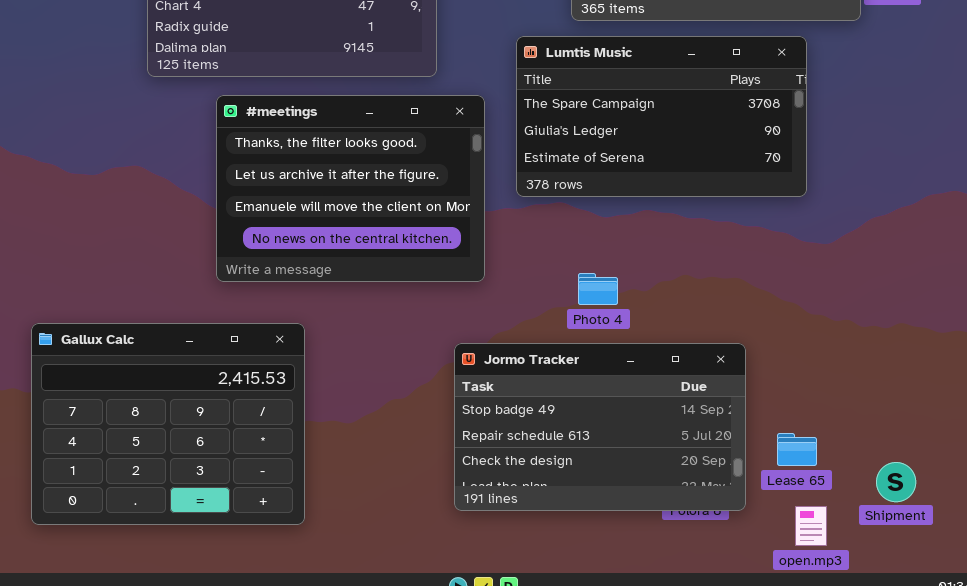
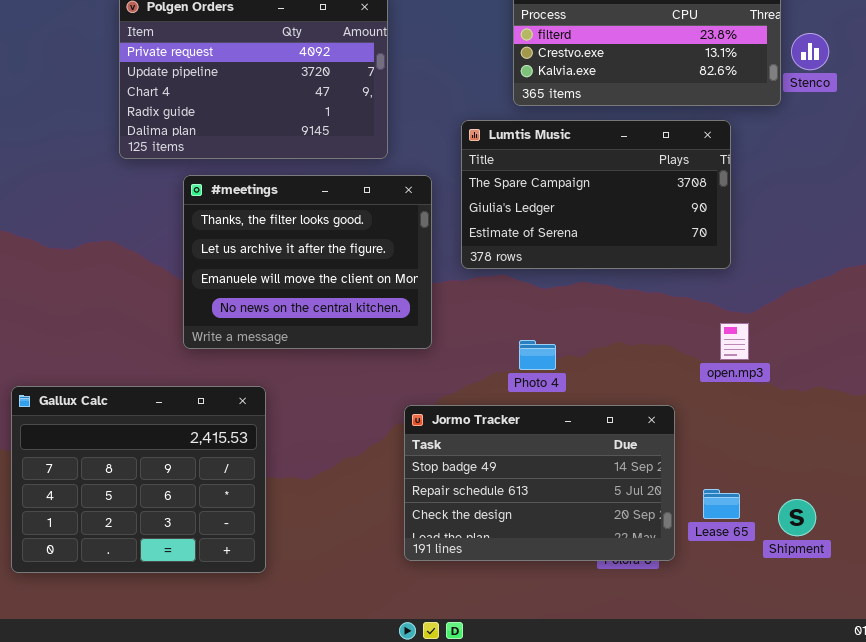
Shipment: [876,462,916,502] -> [778,499,816,536], moved
open.mp3: [795,506,827,546] -> [720,323,749,360], moved

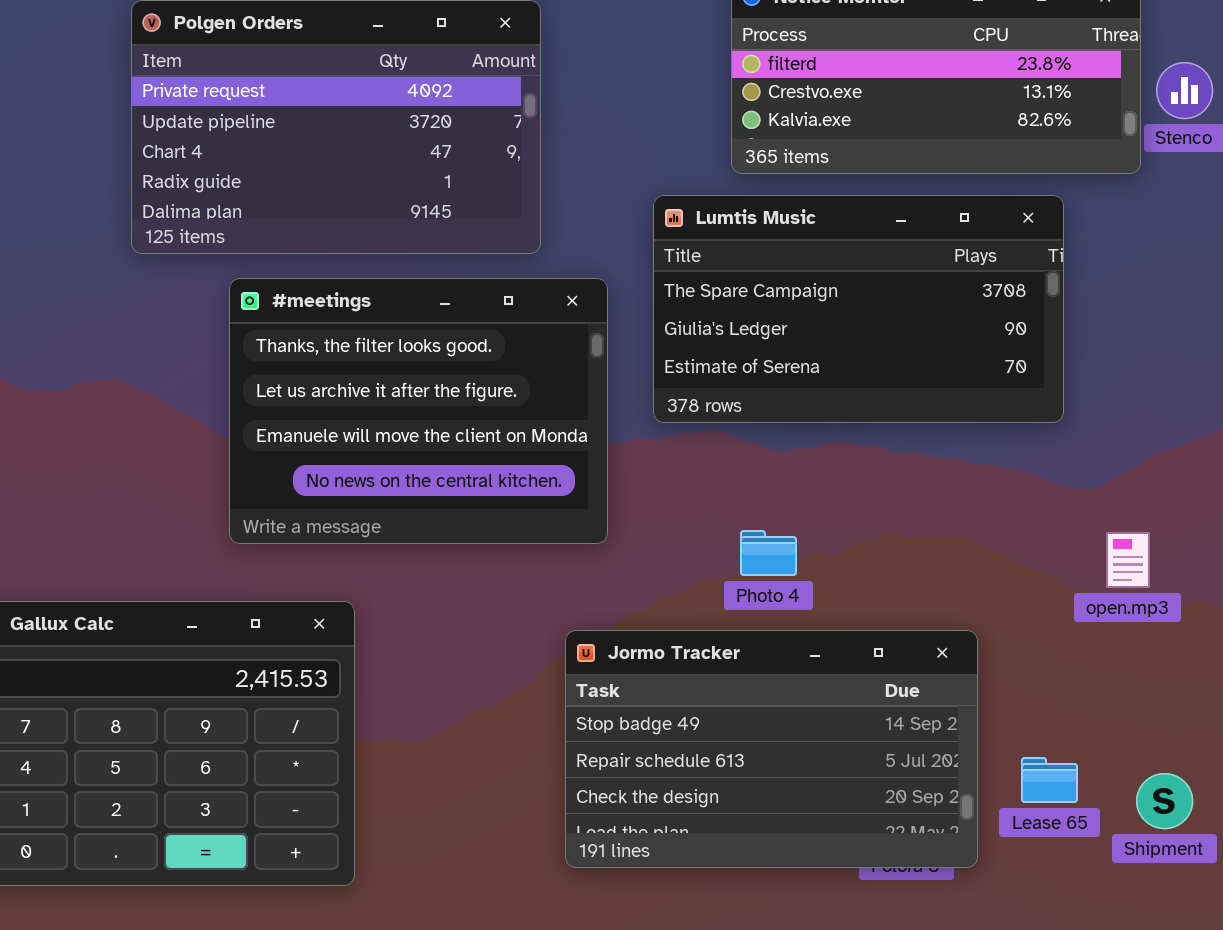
open.mp3: [720,323,749,360] -> [1106,532,1150,588], moved

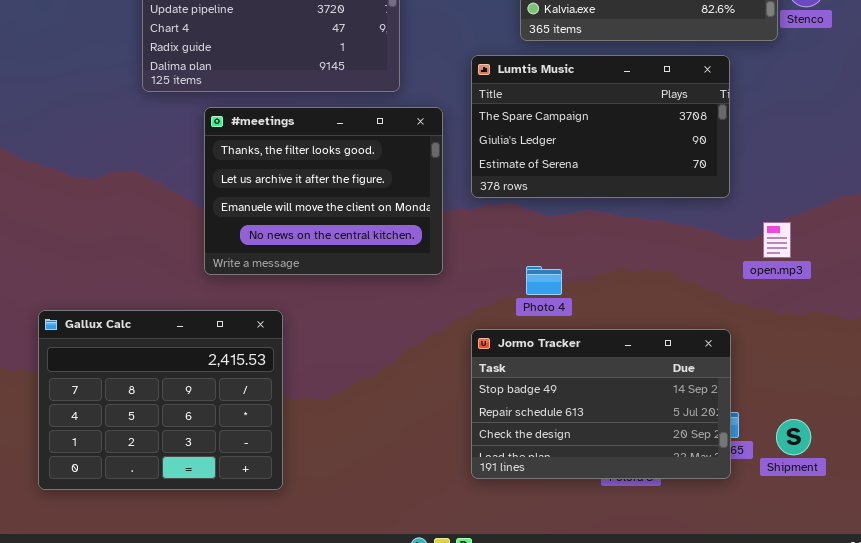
open.mp3: [1106,532,1150,588] -> [763,222,791,258], moved
Jormo Tracker: [565,630,978,868] -> [471,329,731,479], moved

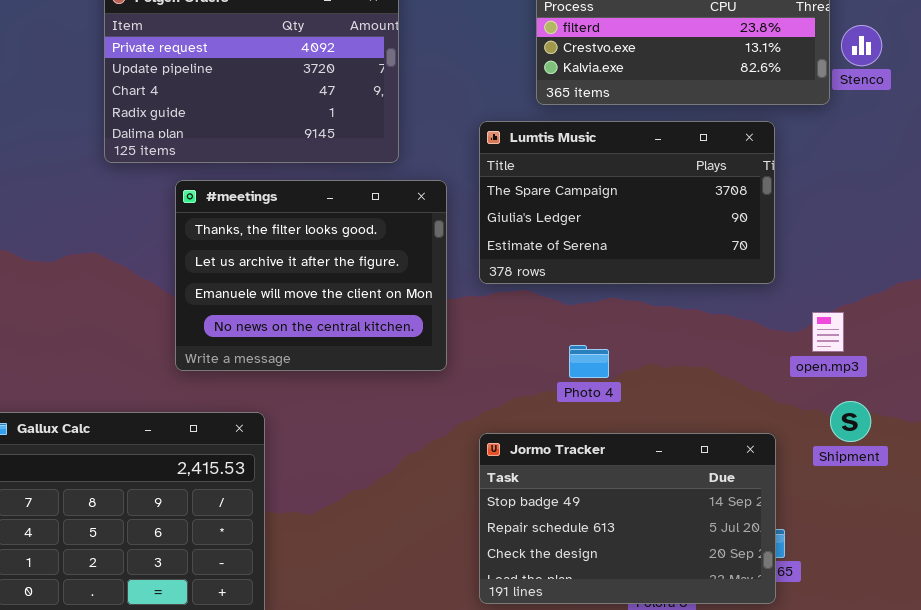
Photo 4: [526,266,562,295] -> [569,345,609,378], moved
Shipment: [776,419,811,455] -> [830,401,871,442], moved

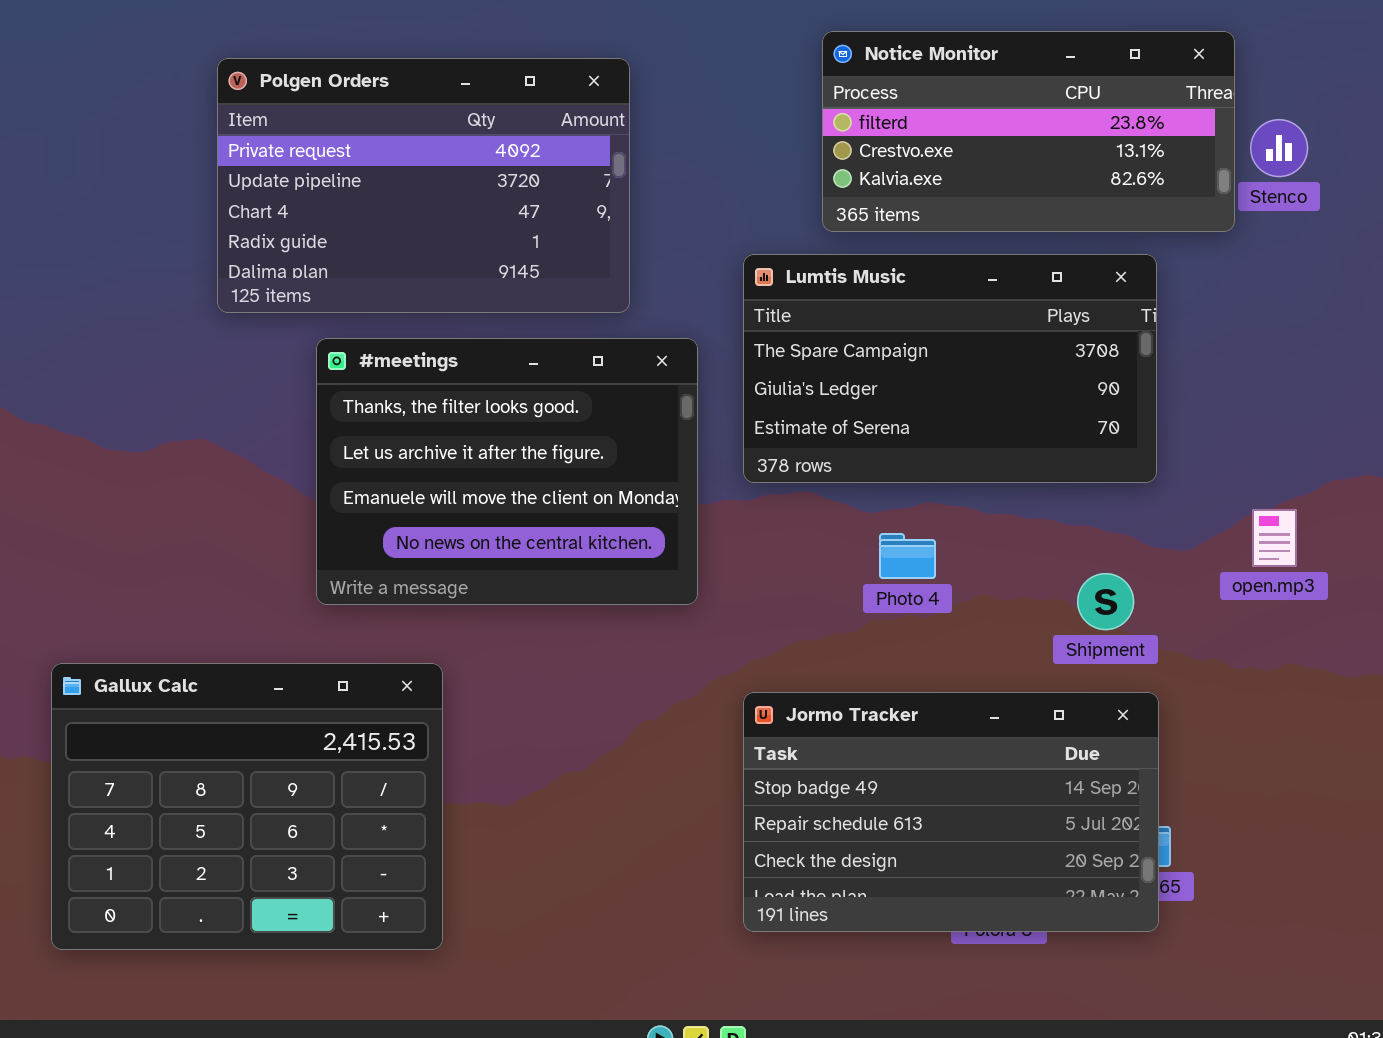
open.mp3: [812,312,844,352] -> [1252,509,1297,567], moved
Photo 4: [569,345,609,378] -> [879,533,936,579], moved
Shipment: [830,401,871,442] -> [1077,573,1134,630], moved

